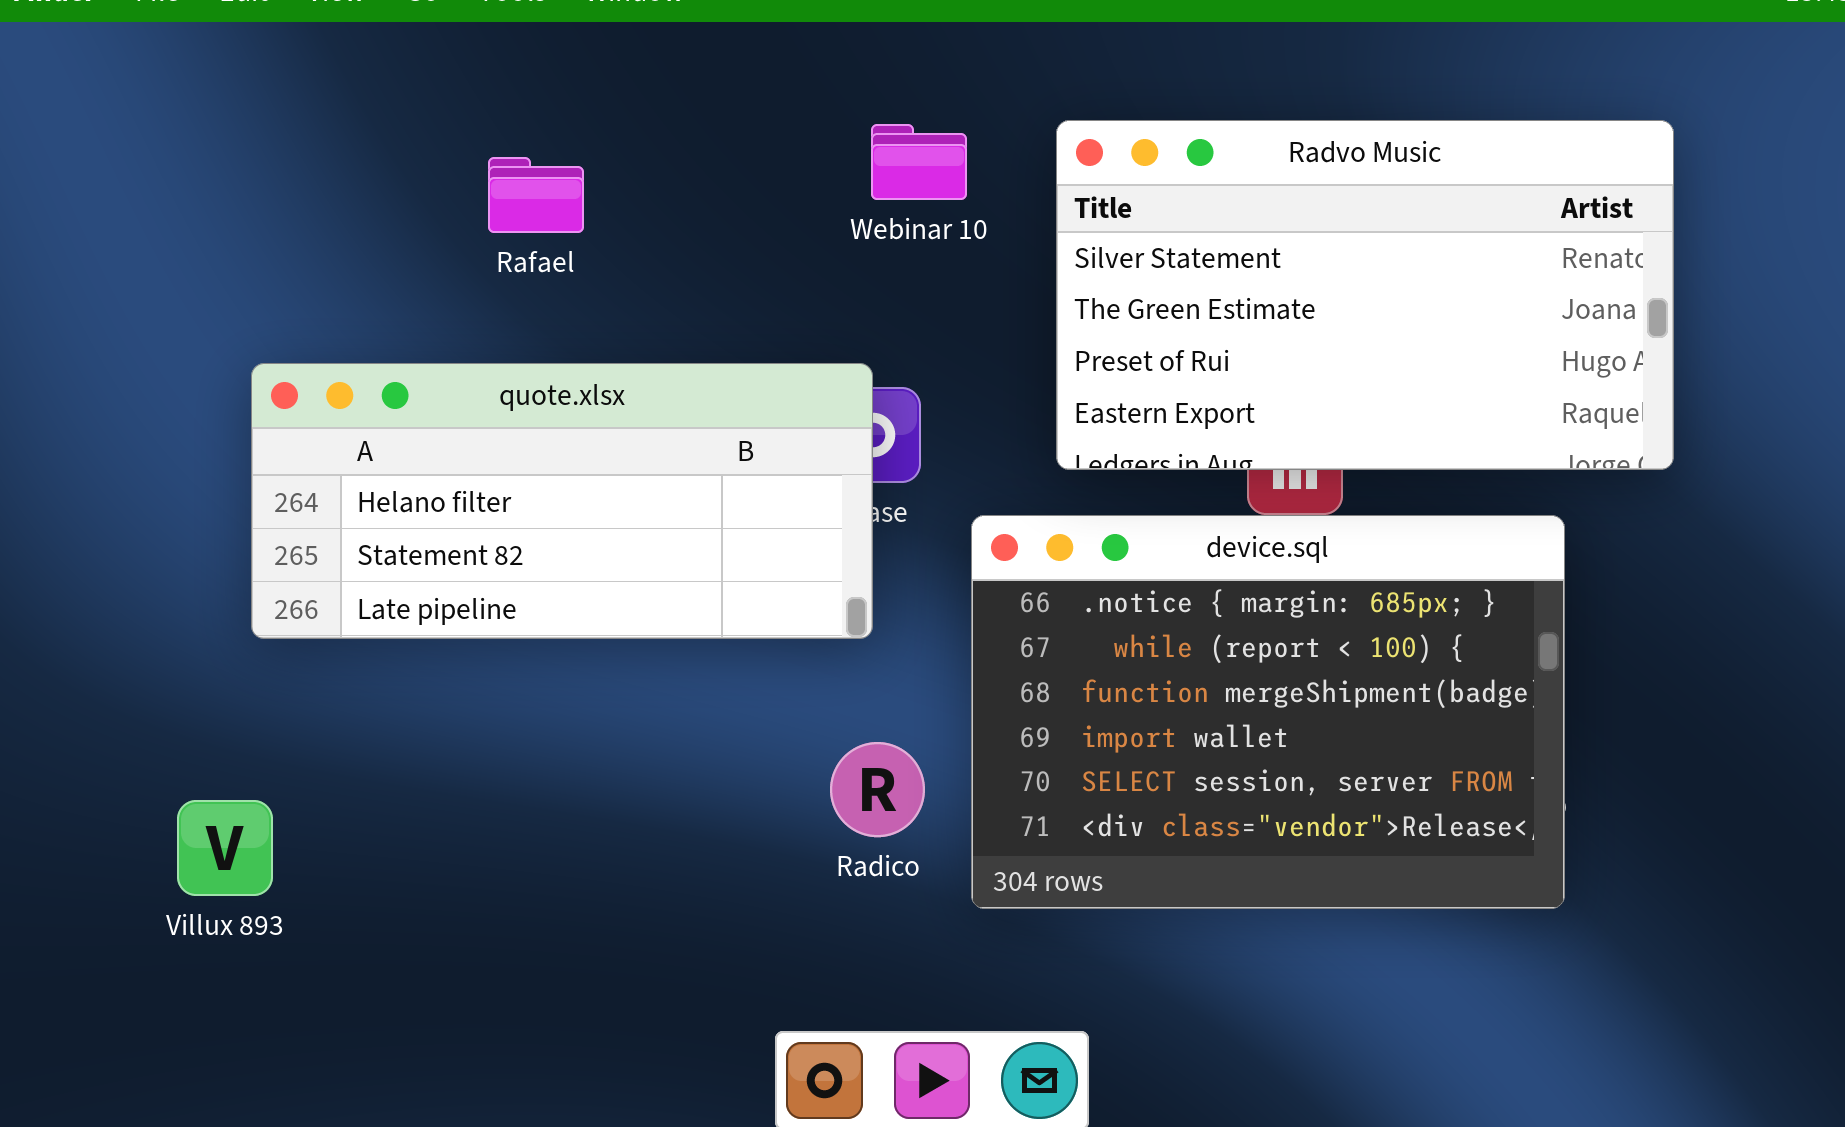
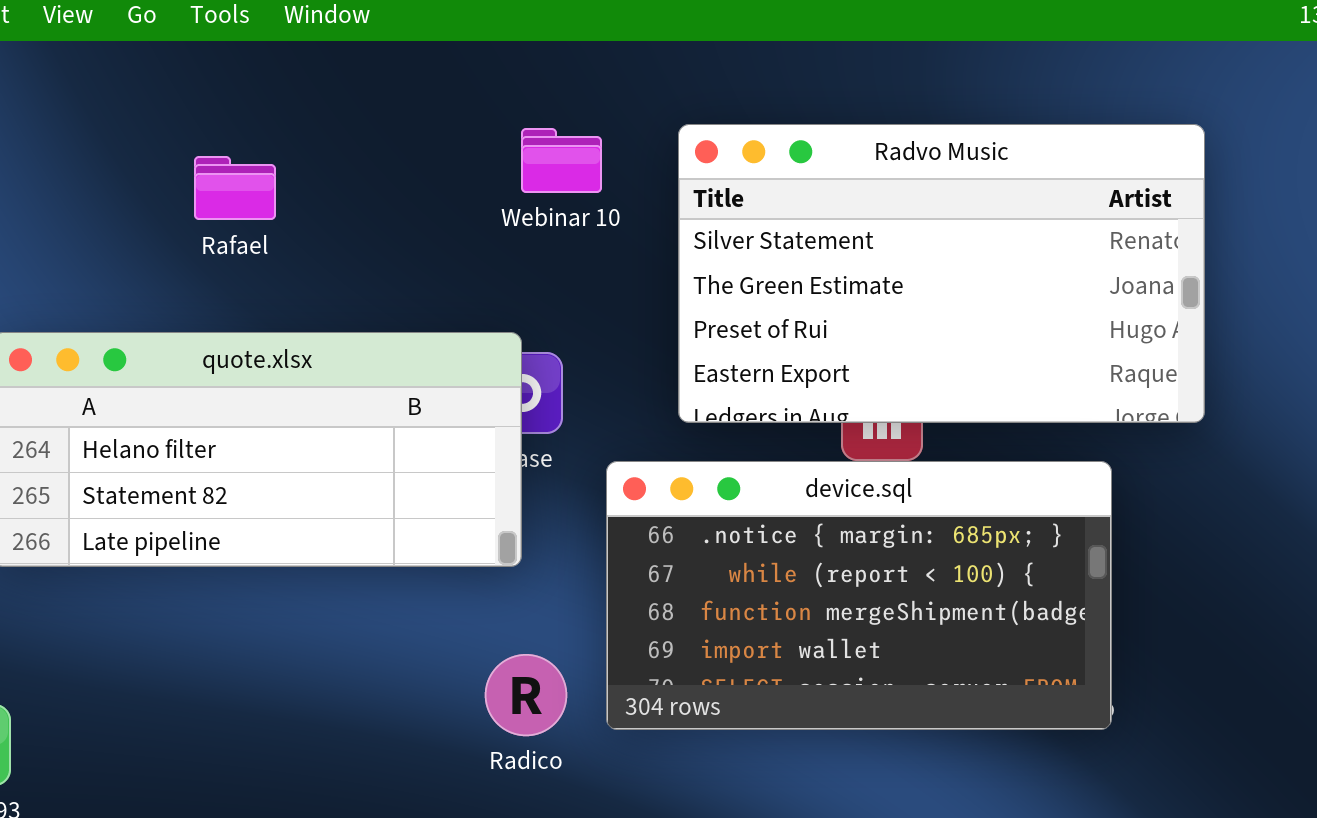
device.sql: [971,515,1565,909] -> [606,461,1112,730], resized

